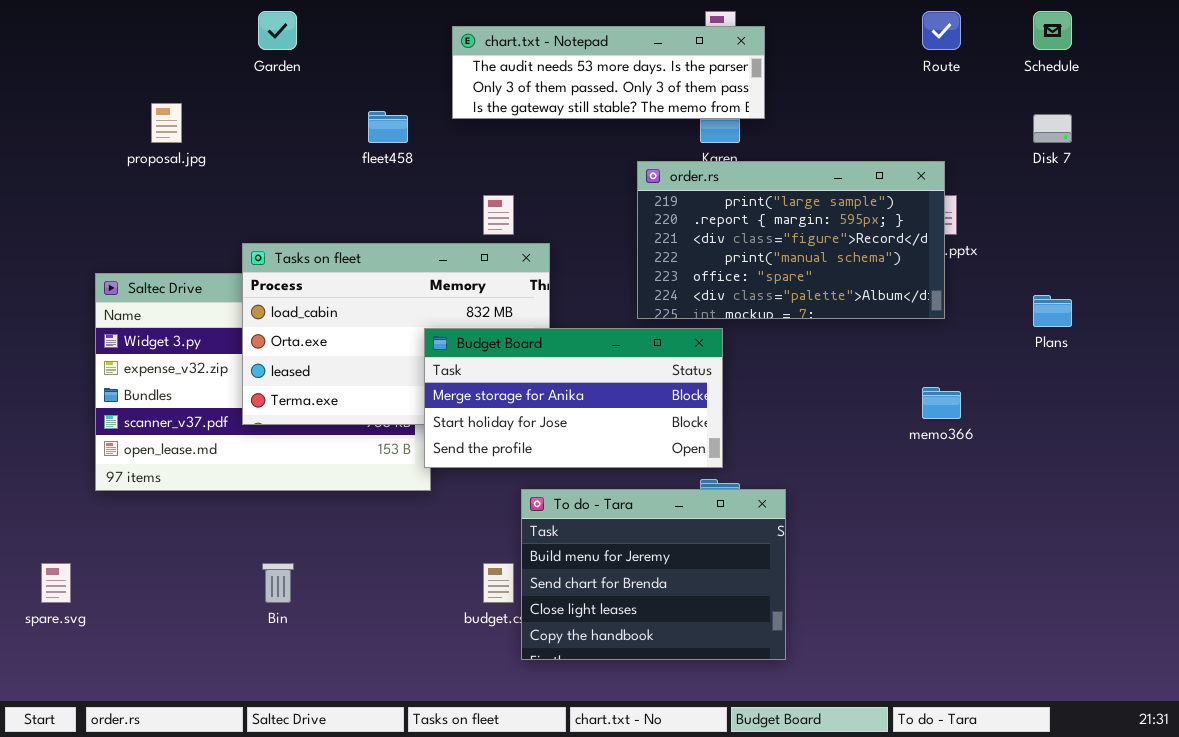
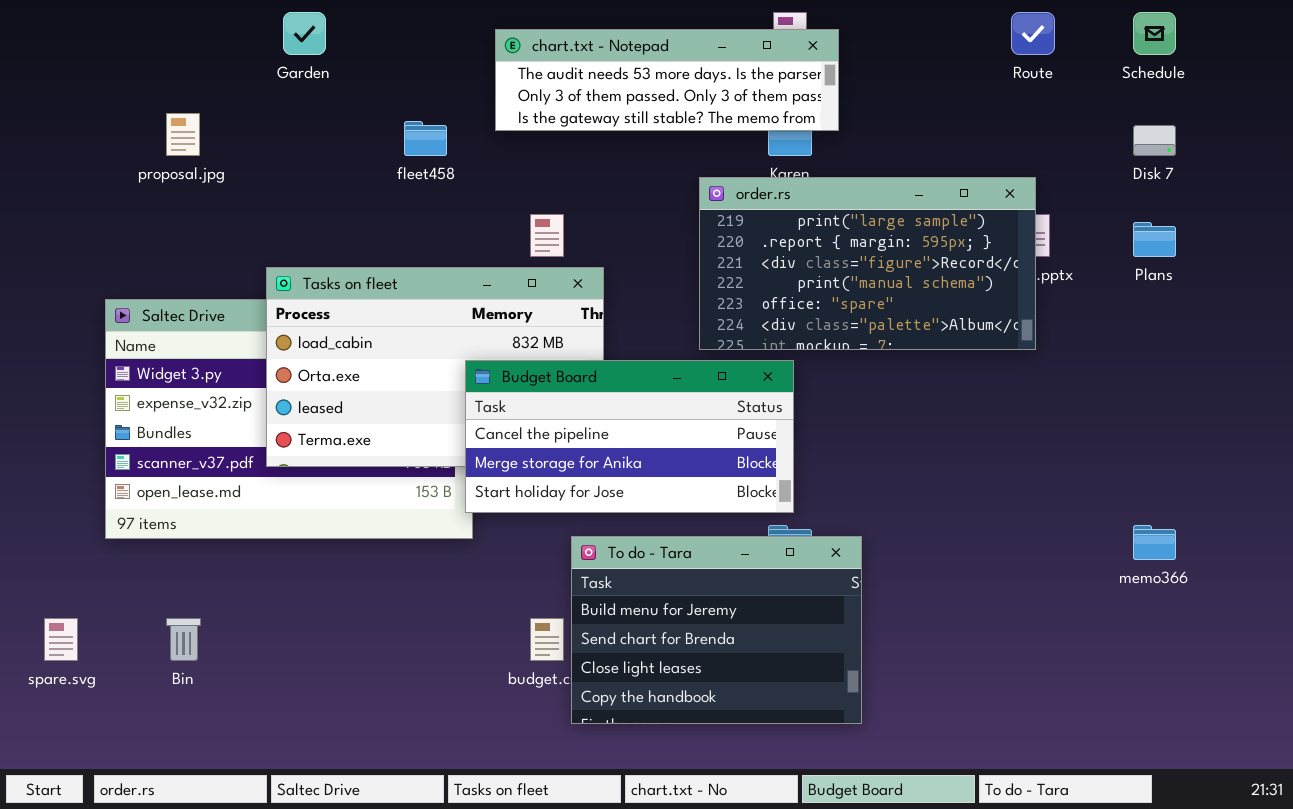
Plans: [1033,295,1072,327] -> [1133,222,1176,257], moved
Budget Board: [424,328,723,468] -> [465,360,794,513], scrolled up 1 row
memo366: [922,387,961,419] -> [1133,525,1176,560], moved
Bin: [262,563,294,603] -> [166,618,201,661], moved

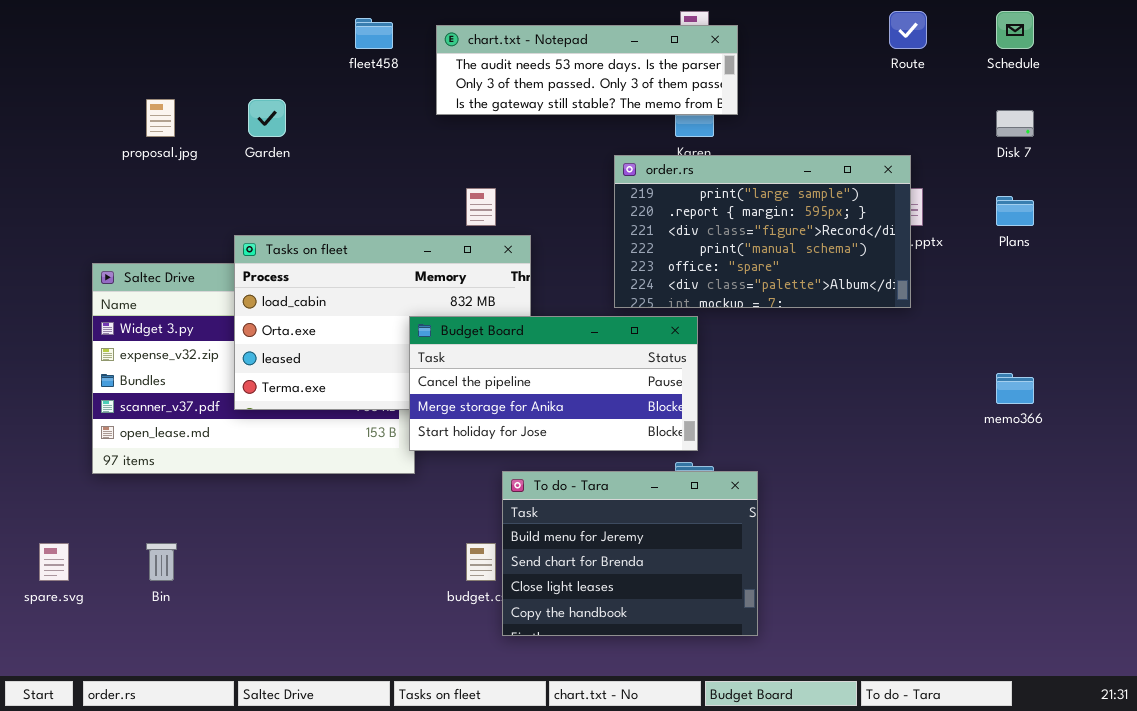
Garden: [283,12,326,55] -> [248,99,286,137], moved
fleet458: [404,121,447,156] -> [355,18,393,49], moved
memo366: [1133,525,1176,560] -> [996,373,1034,404], moved

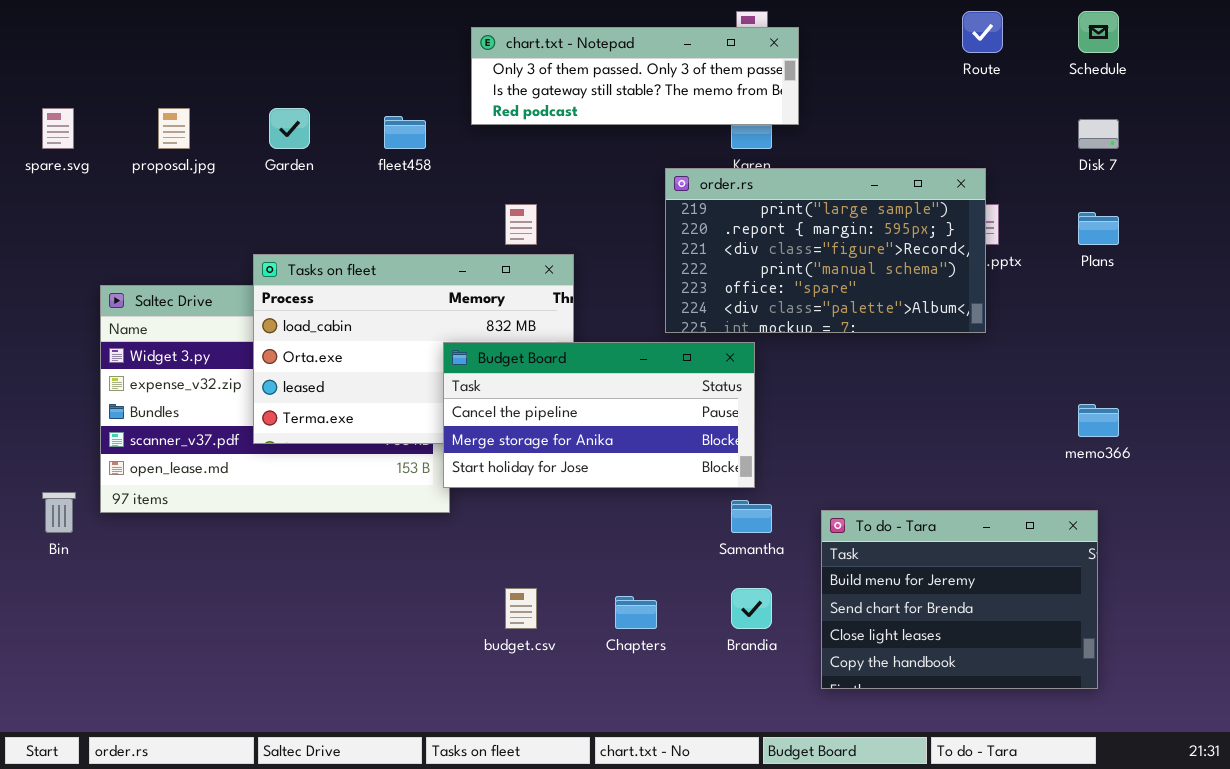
fleet458: [355,18,393,49] -> [384,116,426,149], moved
chart.txt - Notepad: [436,25,738,115] -> [471,27,799,125], scrolled down 1 row
To do - Tara: [502,471,758,636] -> [821,510,1098,689], moved
spare.svg: [39,543,69,581] -> [42,108,74,149], moved
Bin: [146,543,177,581] -> [42,492,76,533], moved

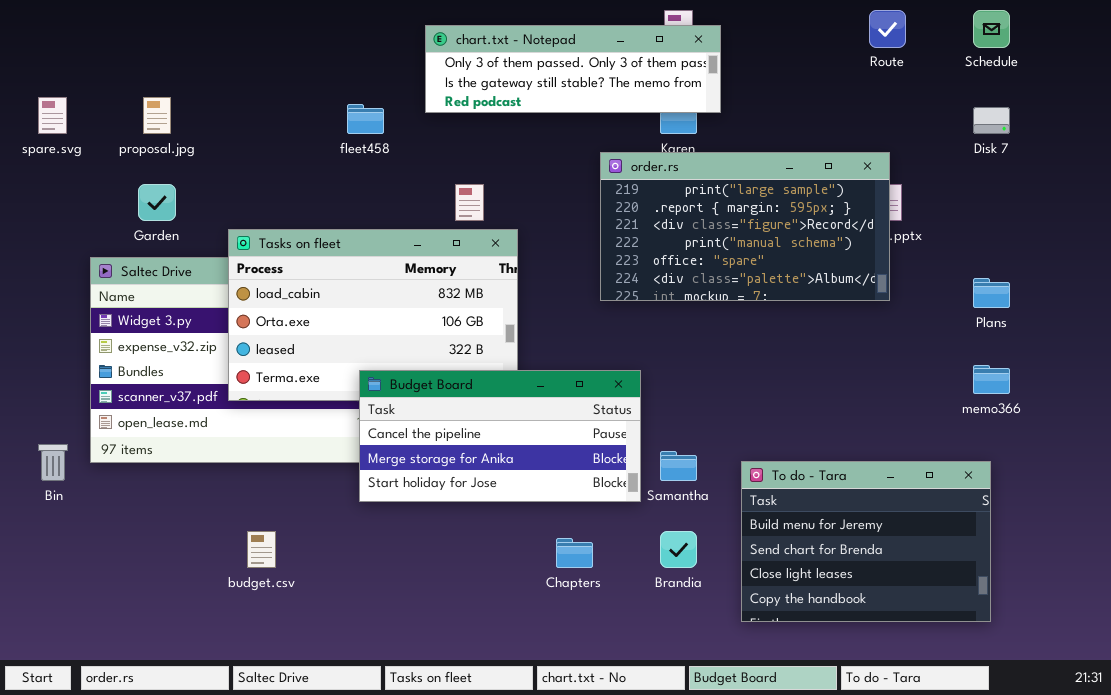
Garden: [269,108,310,149] -> [138,184,176,221], moved
Plans: [1078,212,1119,245] -> [973,278,1010,308], moved
Budget Board: [443,342,755,488] -> [359,370,641,502], moved
budget.csv: [505,588,537,629] -> [247,531,276,568], moved

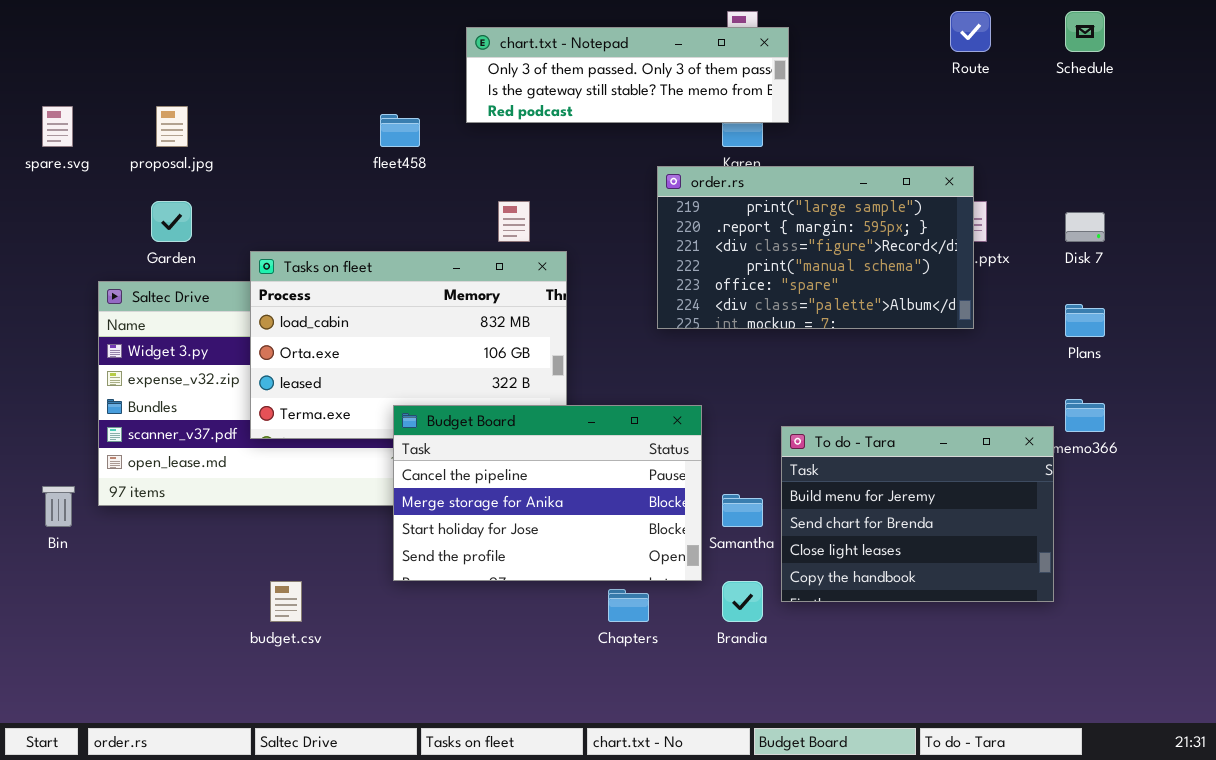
Disk 7: [973,107,1010,134] -> [1065,212,1105,242], moved
Budget Board: [359,370,641,502] -> [393,405,702,581], resized
To do - Tara: [741,461,991,622] -> [781,426,1054,602], moved

